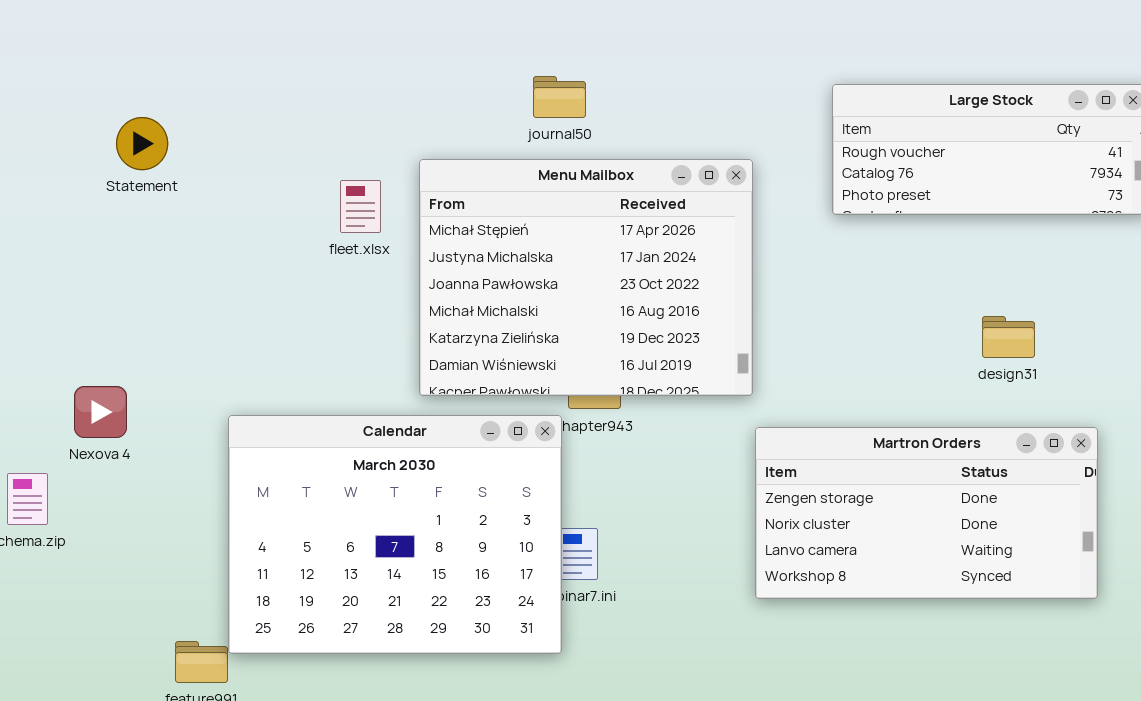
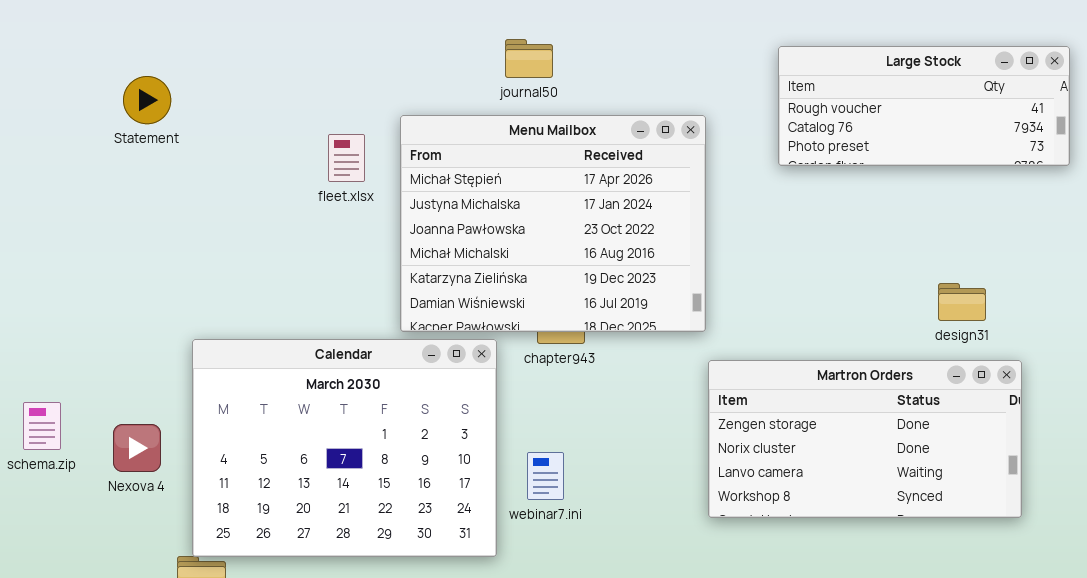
design31: [982,316,1035,358] -> [938,283,986,321], moved
Nexova 4: [74,386,127,438] -> [113,424,161,472], moved
Calendar: [228,415,562,654] -> [192,339,497,557], moved

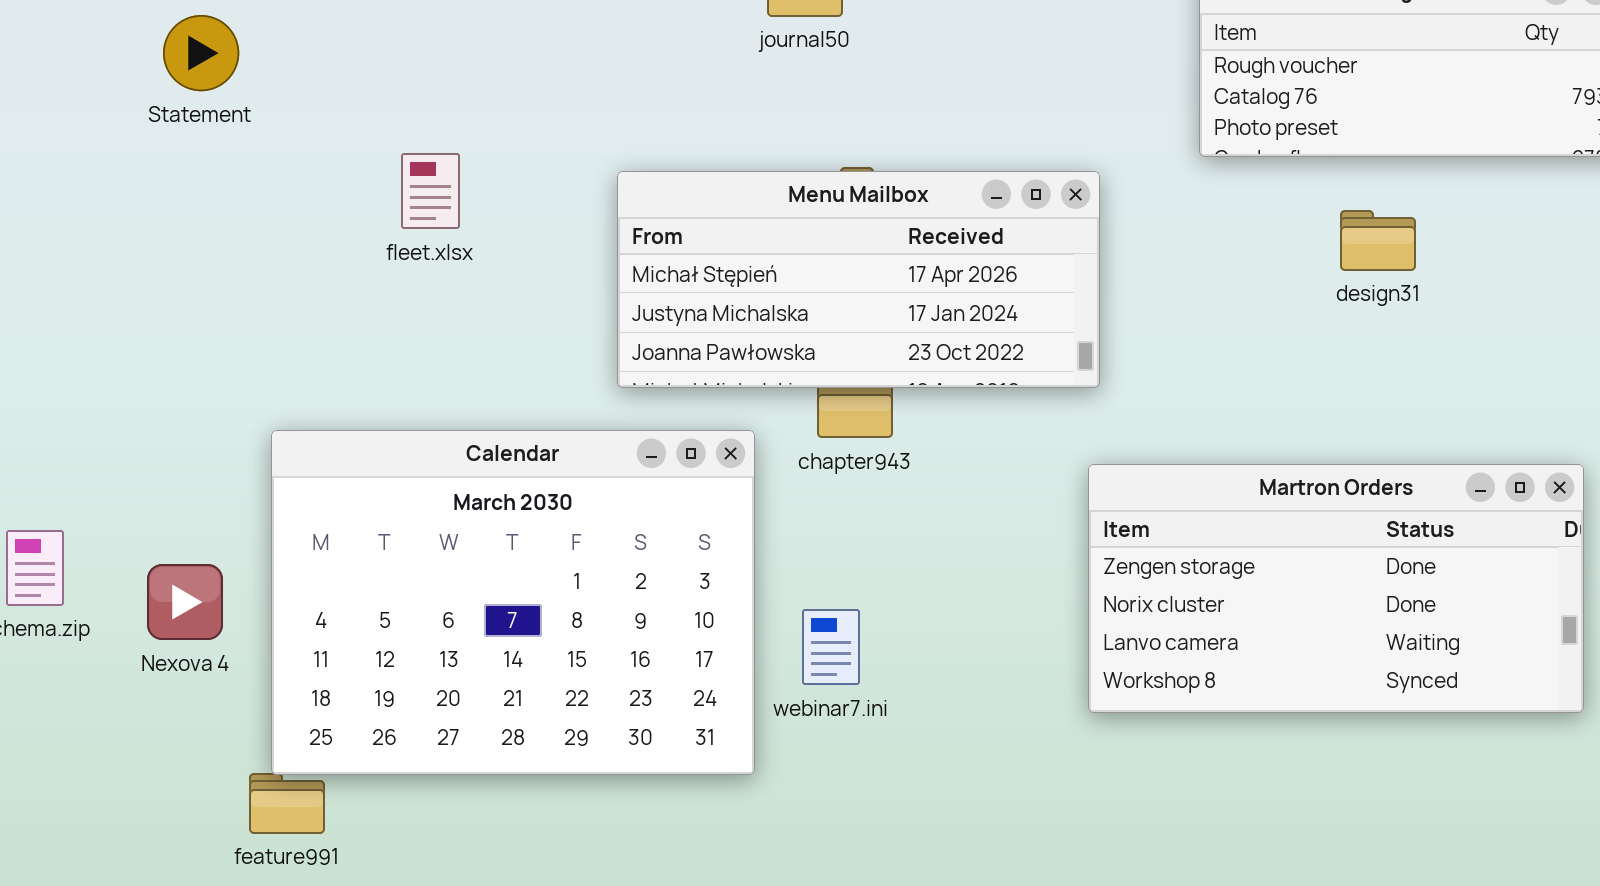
Menu Mailbox: [400,115,706,332] -> [617,171,1100,388], moved, resized
fleet.xlsx: [328,134,365,182] -> [401,153,460,229], moved
design31: [938,283,986,321] -> [1340,210,1416,271], moved

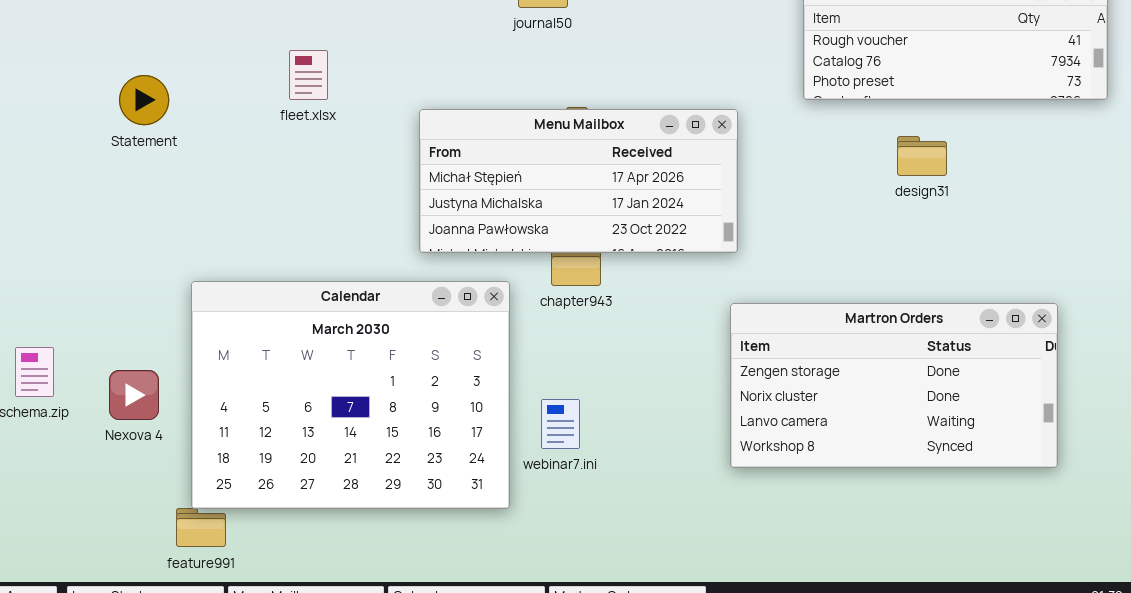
Statement: [163,15,239,91] -> [119,75,169,125], moved
fleet.xlsx: [401,153,460,229] -> [289,50,328,100], moved

